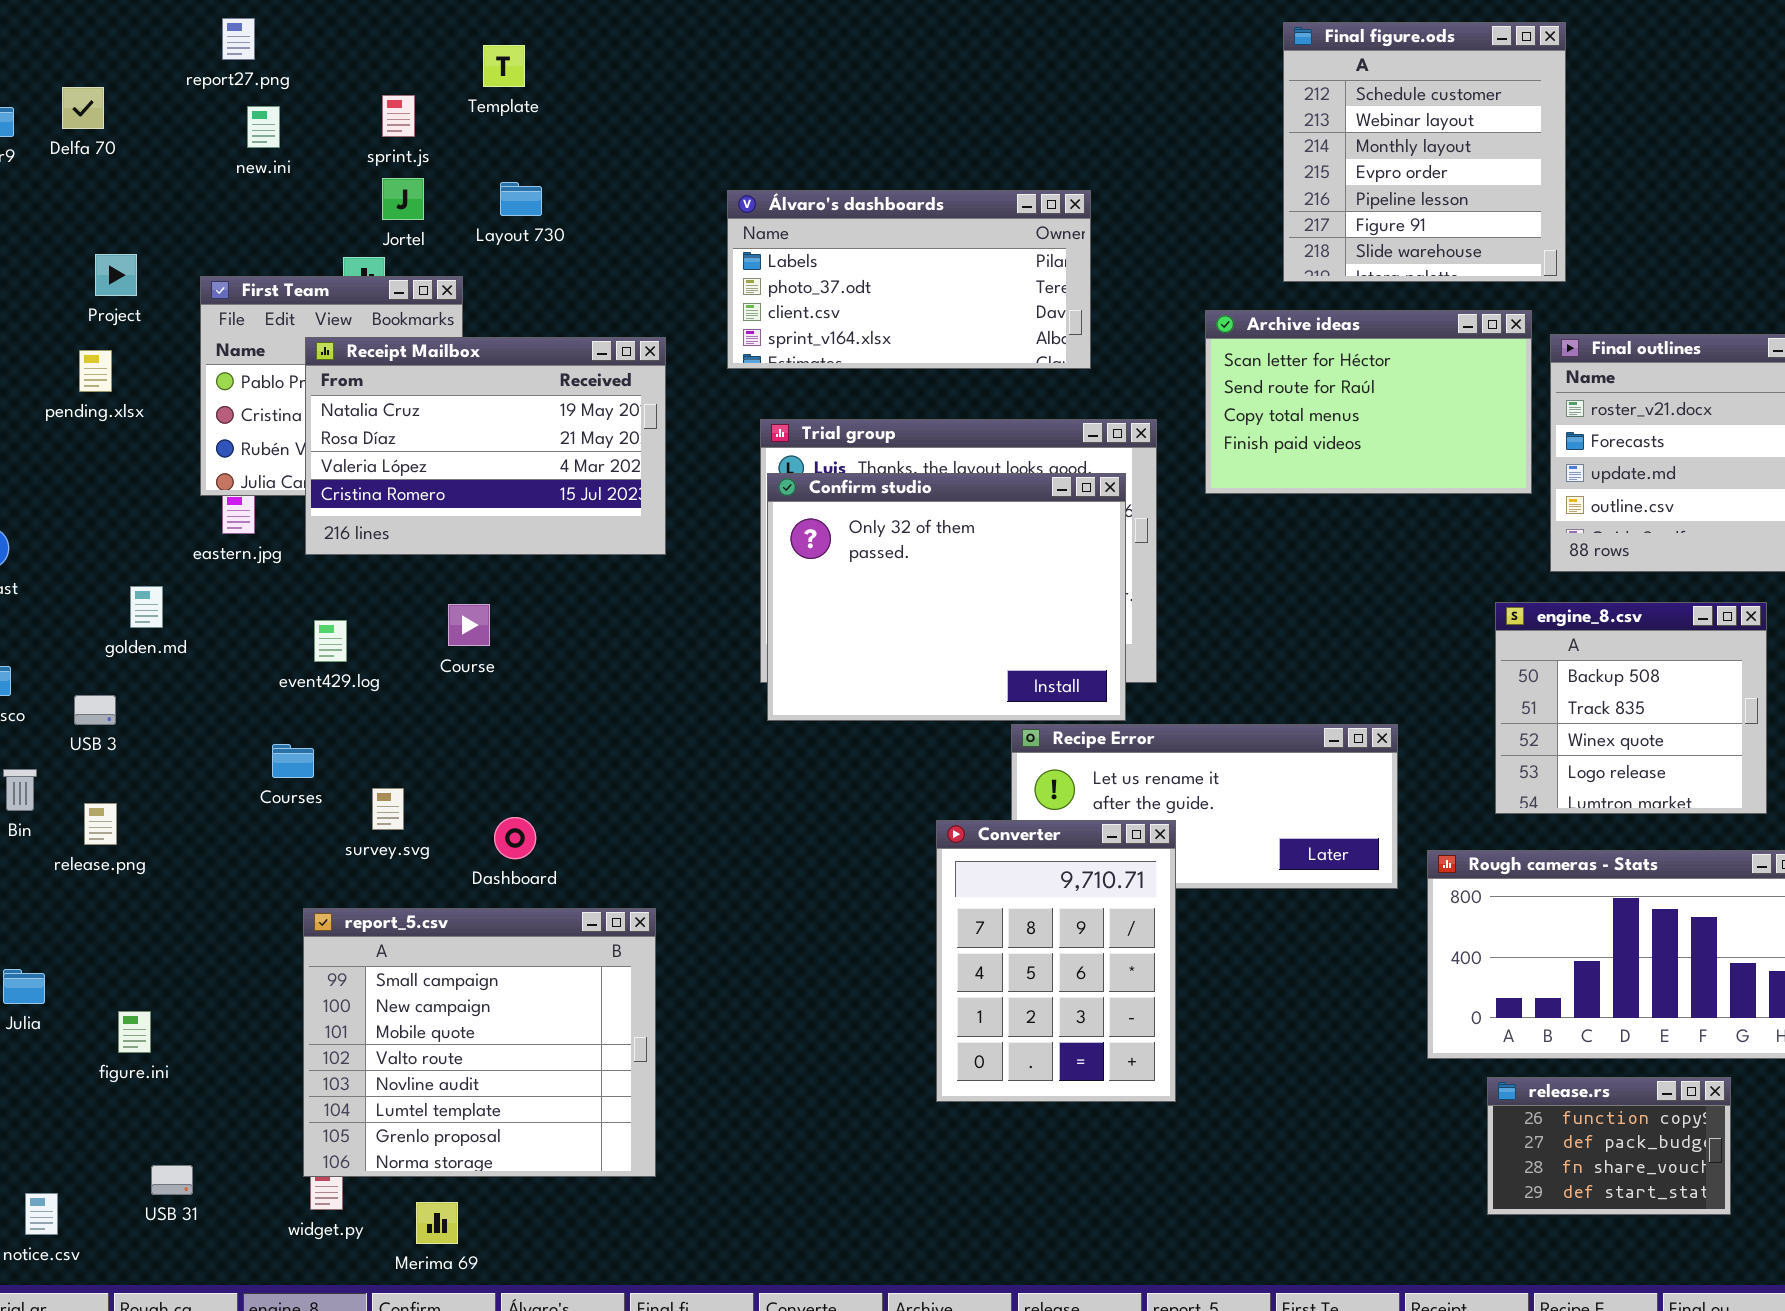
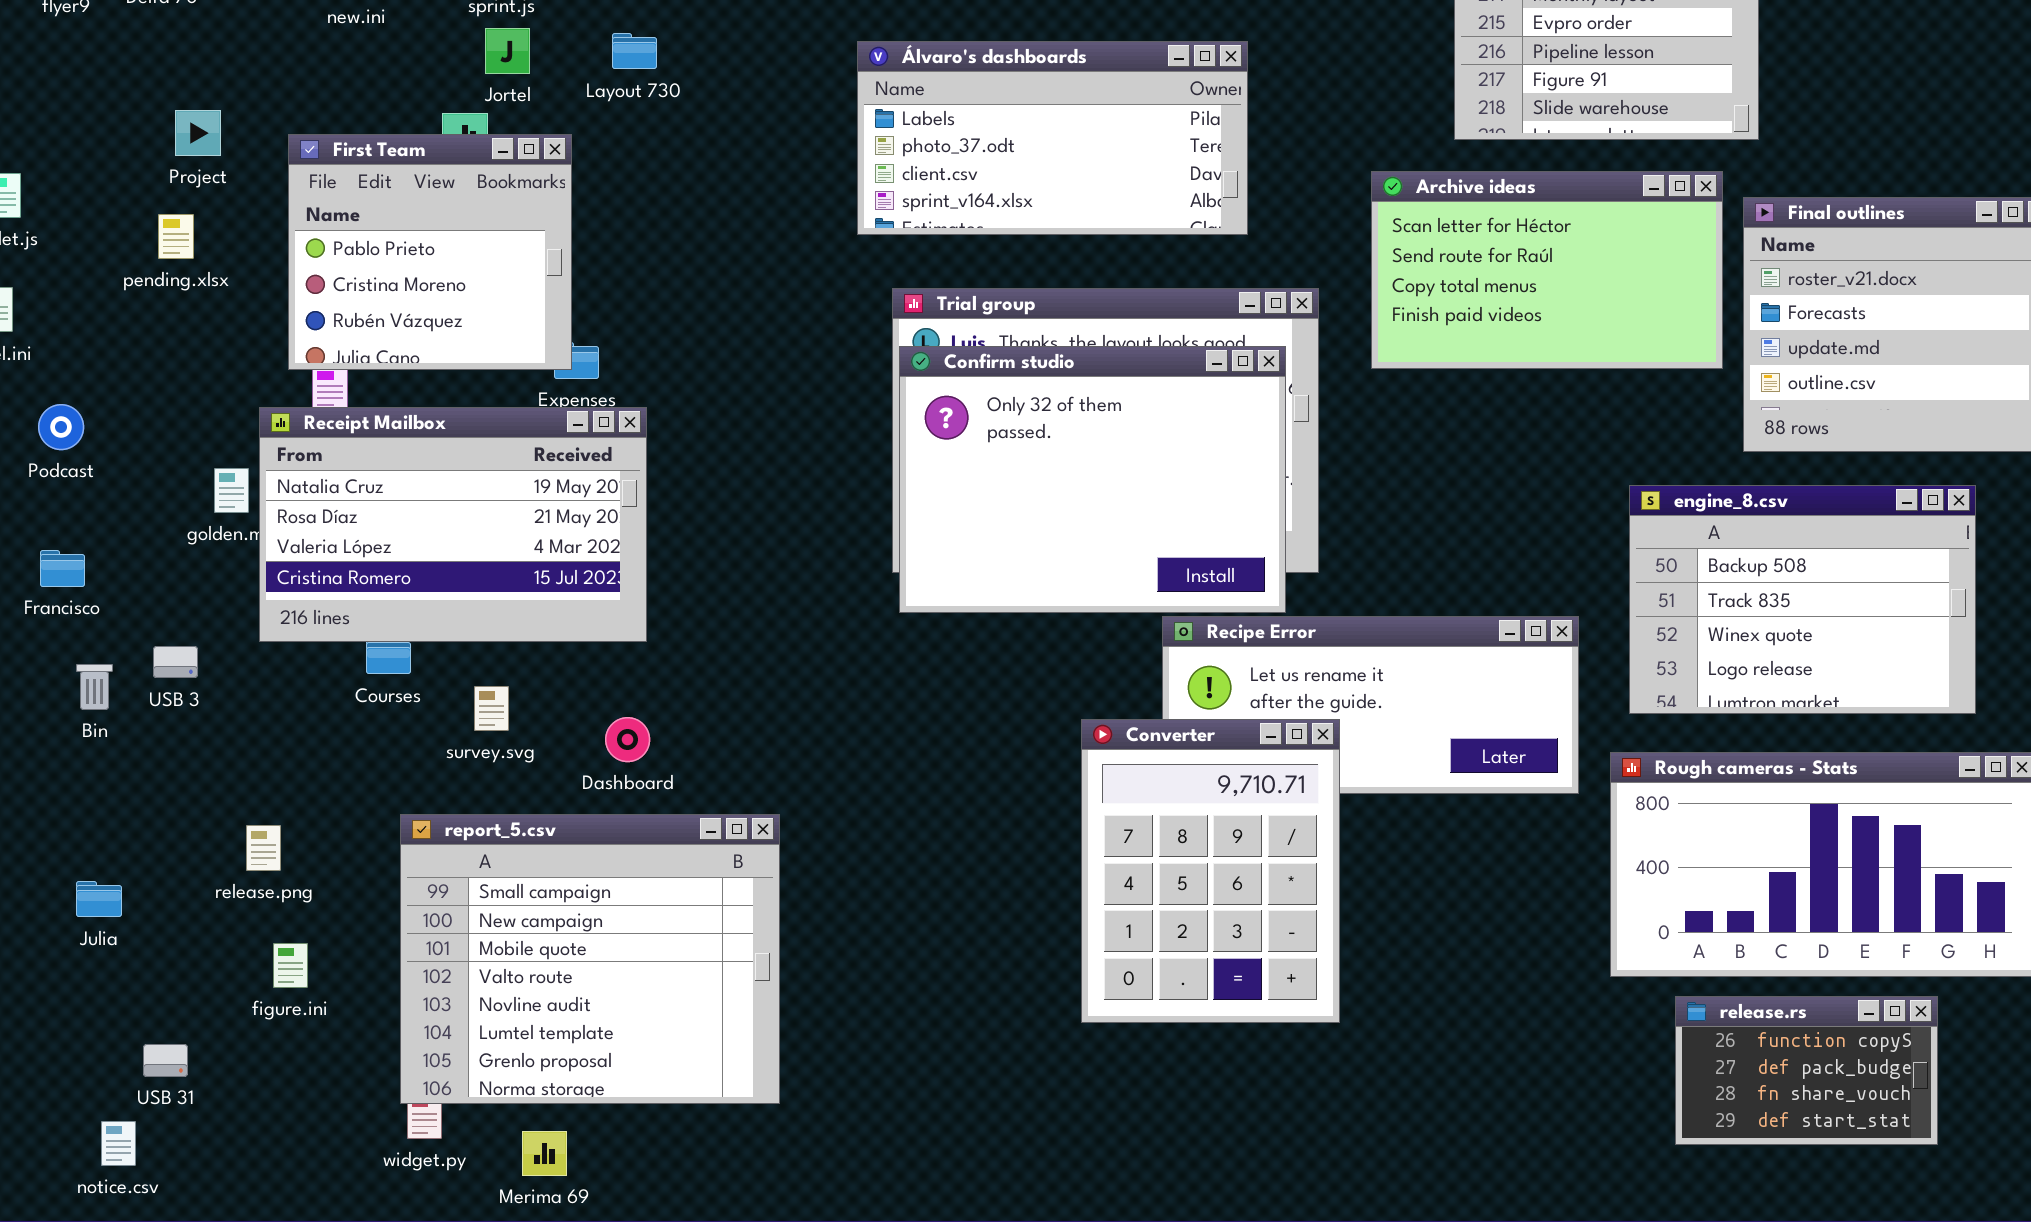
Receipt Mailbox: [305,337,666,555] -> [259,407,647,642], moved
engine_8.csv: [1495,602,1767,814] -> [1629,485,1976,714], resized
USB 3: [74,695,116,725] -> [153,646,198,678], moved
release.png: [84,803,117,845] -> [246,825,281,871], moved
figure.ini: [118,1011,151,1053] -> [273,943,308,988], moved
USB 31: [151,1165,193,1195] -> [143,1044,188,1077], moved

